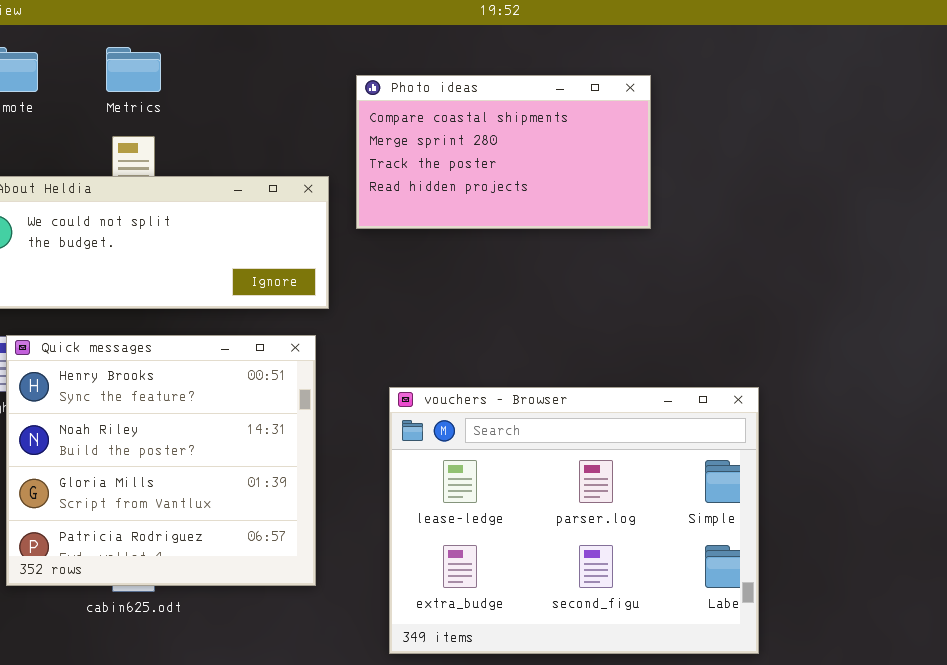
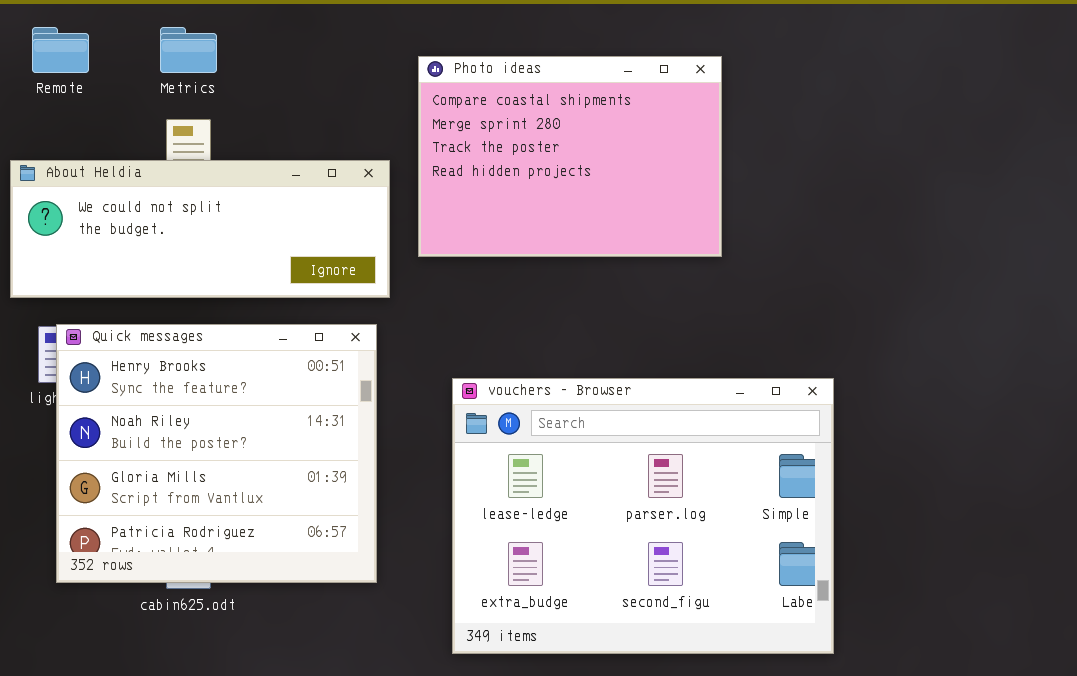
Photo ideas: [356,75,651,229] -> [418,56,722,257], resized

